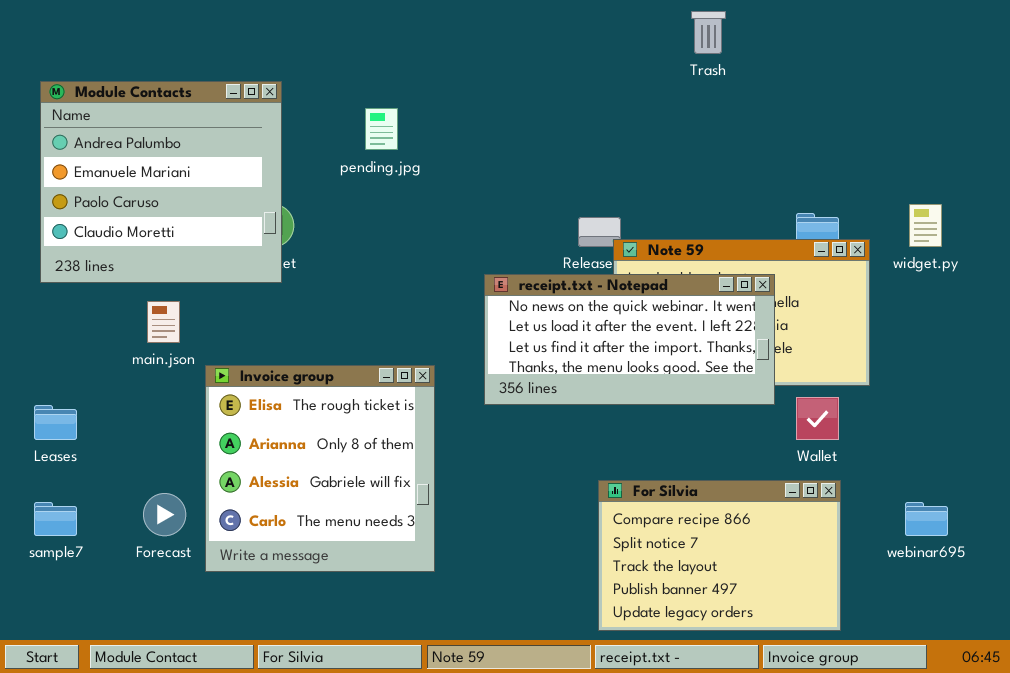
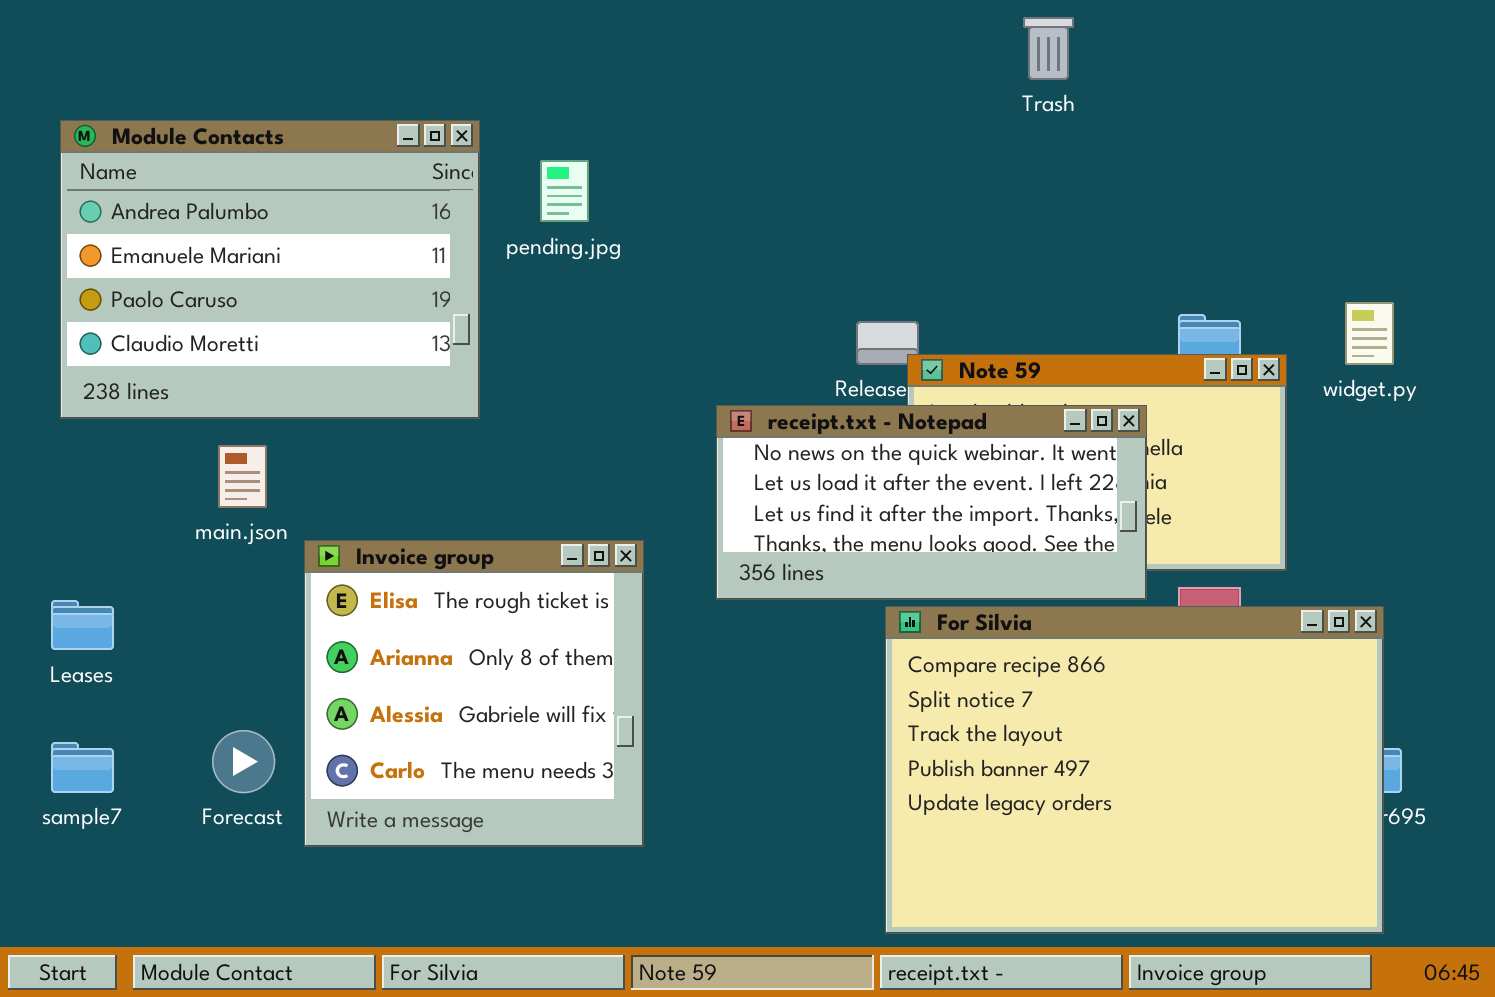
Module Contacts: [40,81,282,283] -> [60,120,480,419], resized
For Silvia: [598,480,841,631] -> [885,606,1384,934], resized

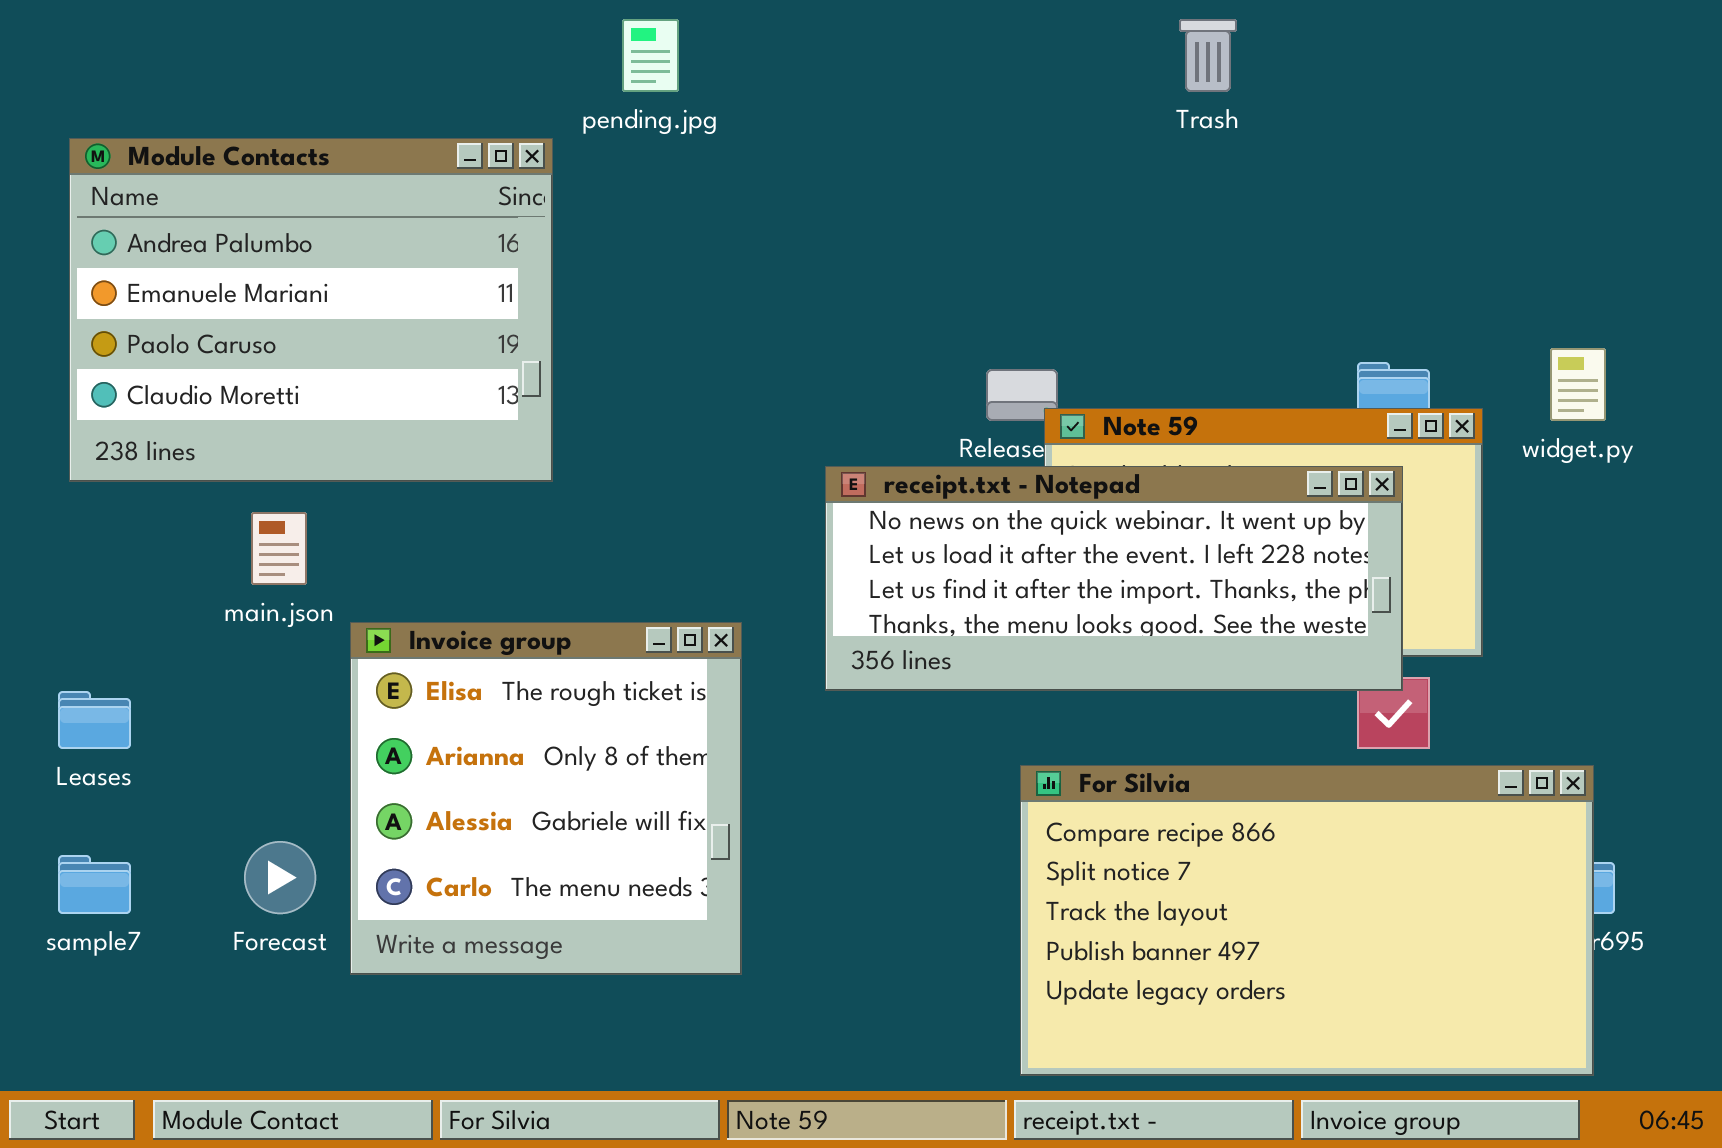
pending.jpg: [540,160,589,222] -> [622,19,679,92], moved
receipt.txt - Notepad: [716,405,1147,600] -> [825,466,1403,691], resized
For Silvia: [885,606,1384,934] -> [1020,765,1594,1076], resized

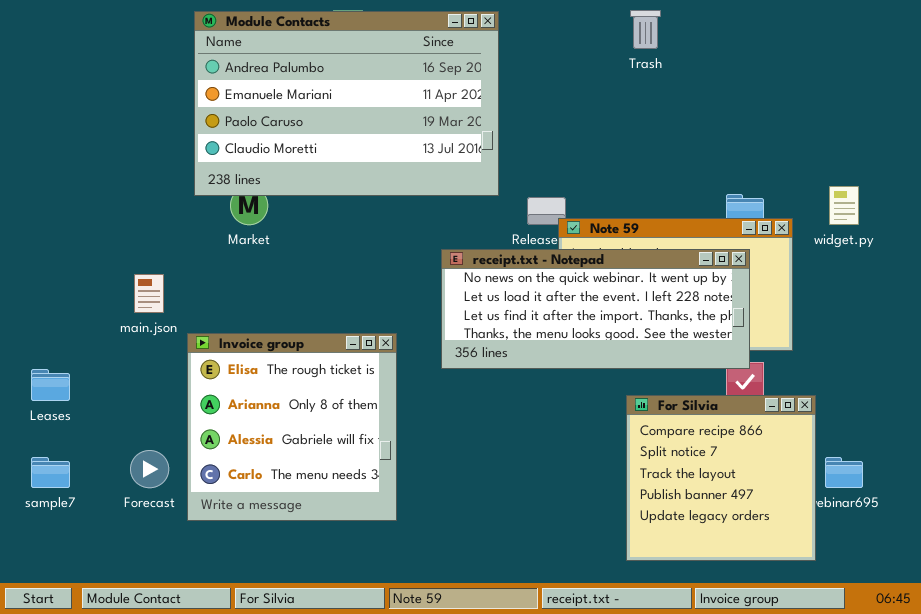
Module Contacts: [69,138,553,482] -> [194,11,499,196], moved, resized
For Silvia: [1020,765,1594,1076] -> [626,395,816,561], moved, resized

